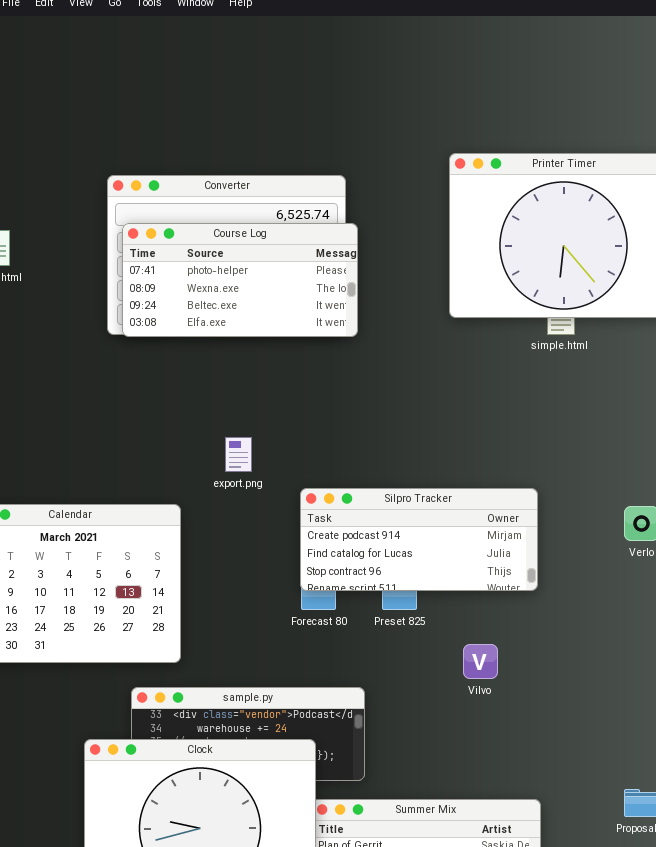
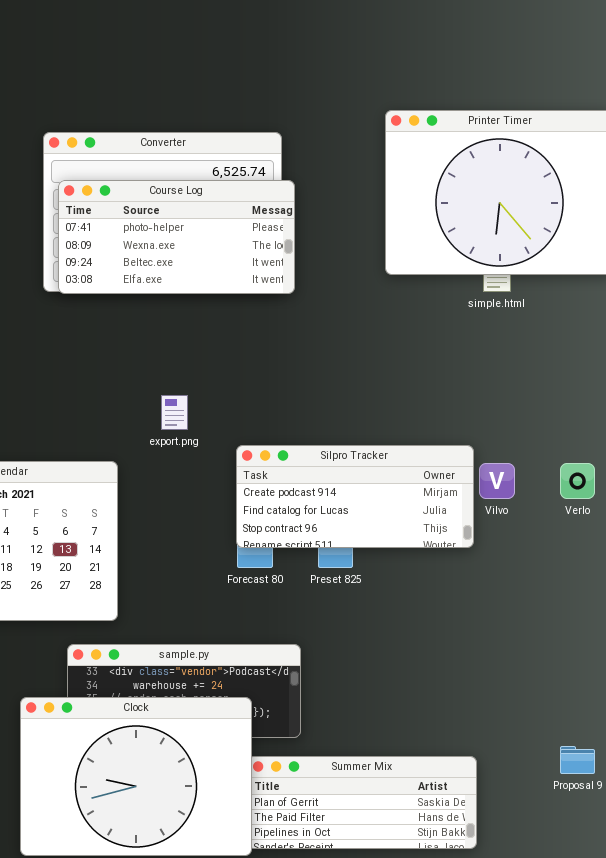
Vilvo: [463,644,498,679] -> [479,463,515,499], moved

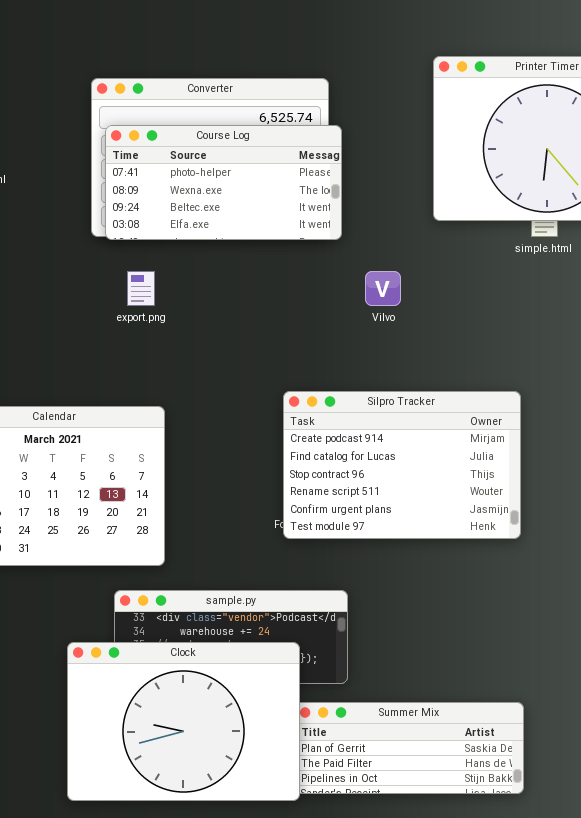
export.png: [161,395,188,430] -> [127,271,155,306], moved
Silpro Tracker: [236,445,474,548] -> [283,391,521,539], resized
Vilvo: [479,463,515,499] -> [365,271,401,306], moved

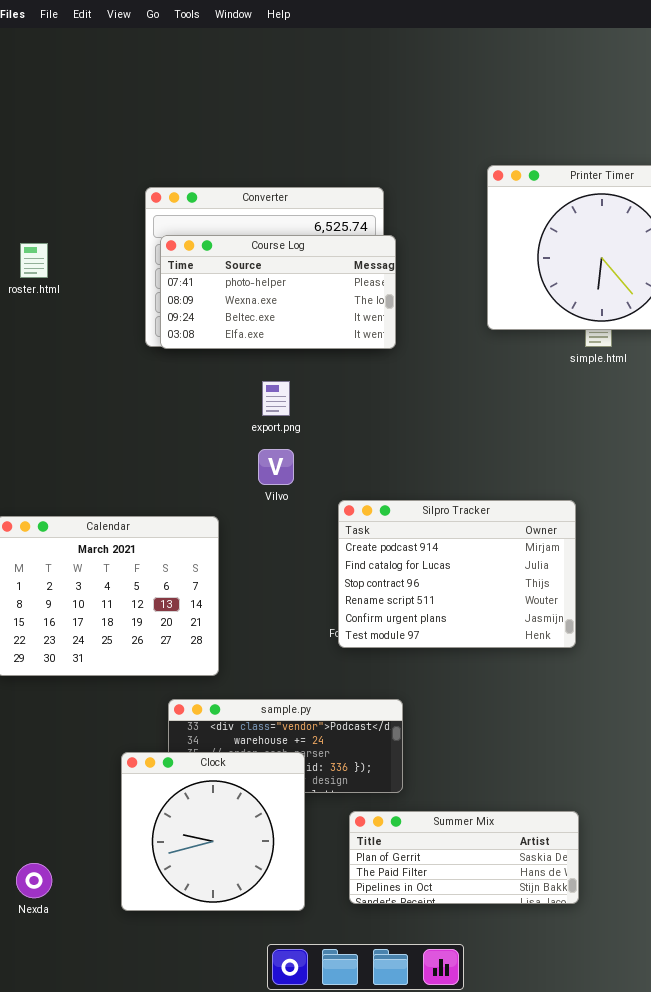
export.png: [127,271,155,306] -> [262,381,290,416], moved
Vilvo: [365,271,401,306] -> [258,449,294,485], moved
Clock: [67,642,300,801] -> [121,752,305,911], resized

